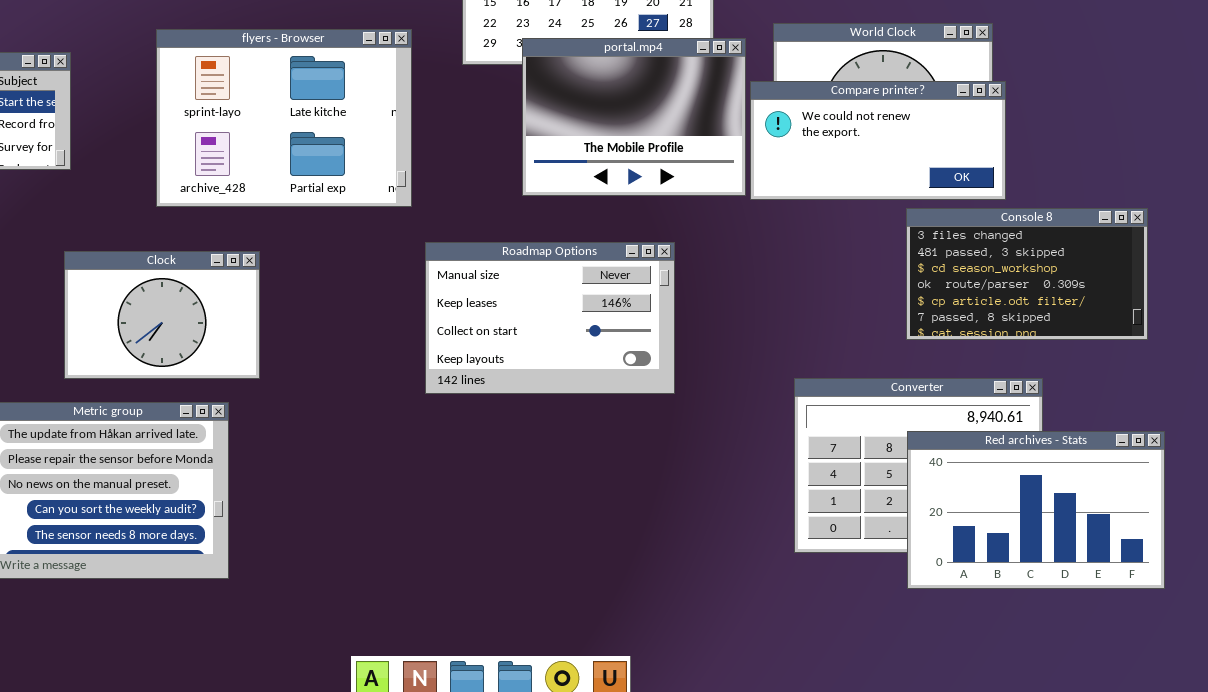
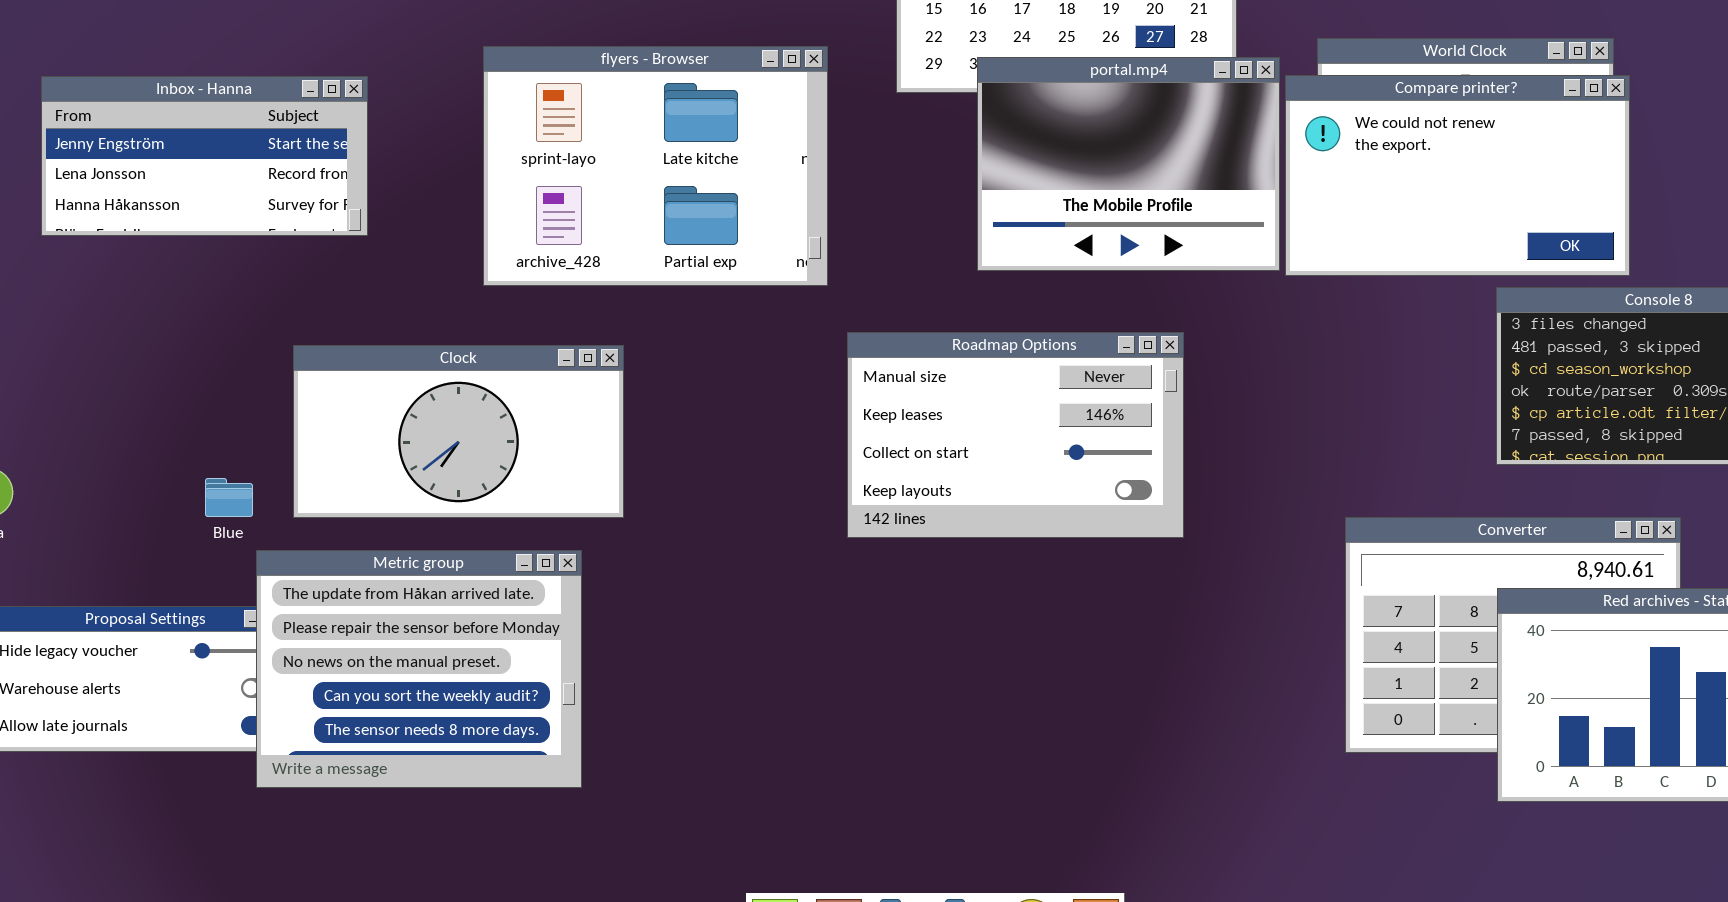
Compare printer?: [750,81,1006,200] -> [1285,75,1630,276], resized
Clock: [64,251,260,379] -> [293,345,624,518], resized

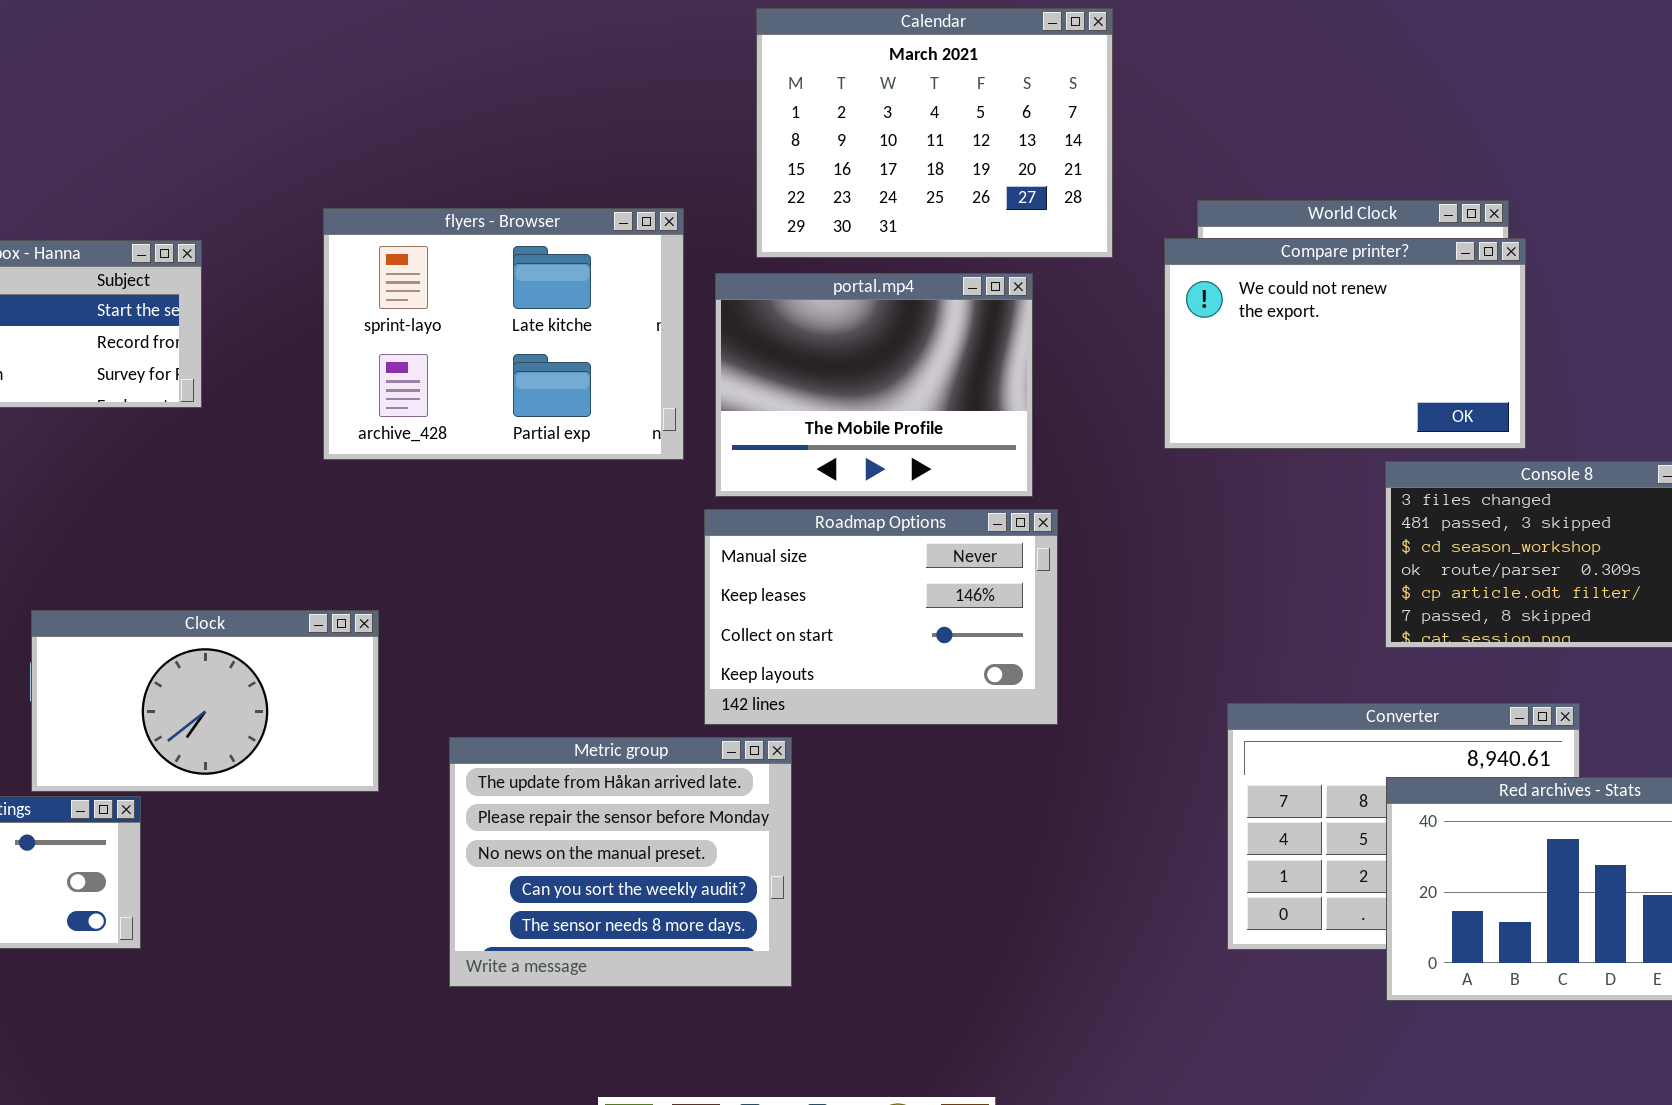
portal.mp4: [977,57,1280,271] -> [715,273,1033,497], moved
Clock: [293,345,624,518] -> [31,610,379,792], moved
Metric group: [256,550,582,788] -> [449,737,792,987], moved

